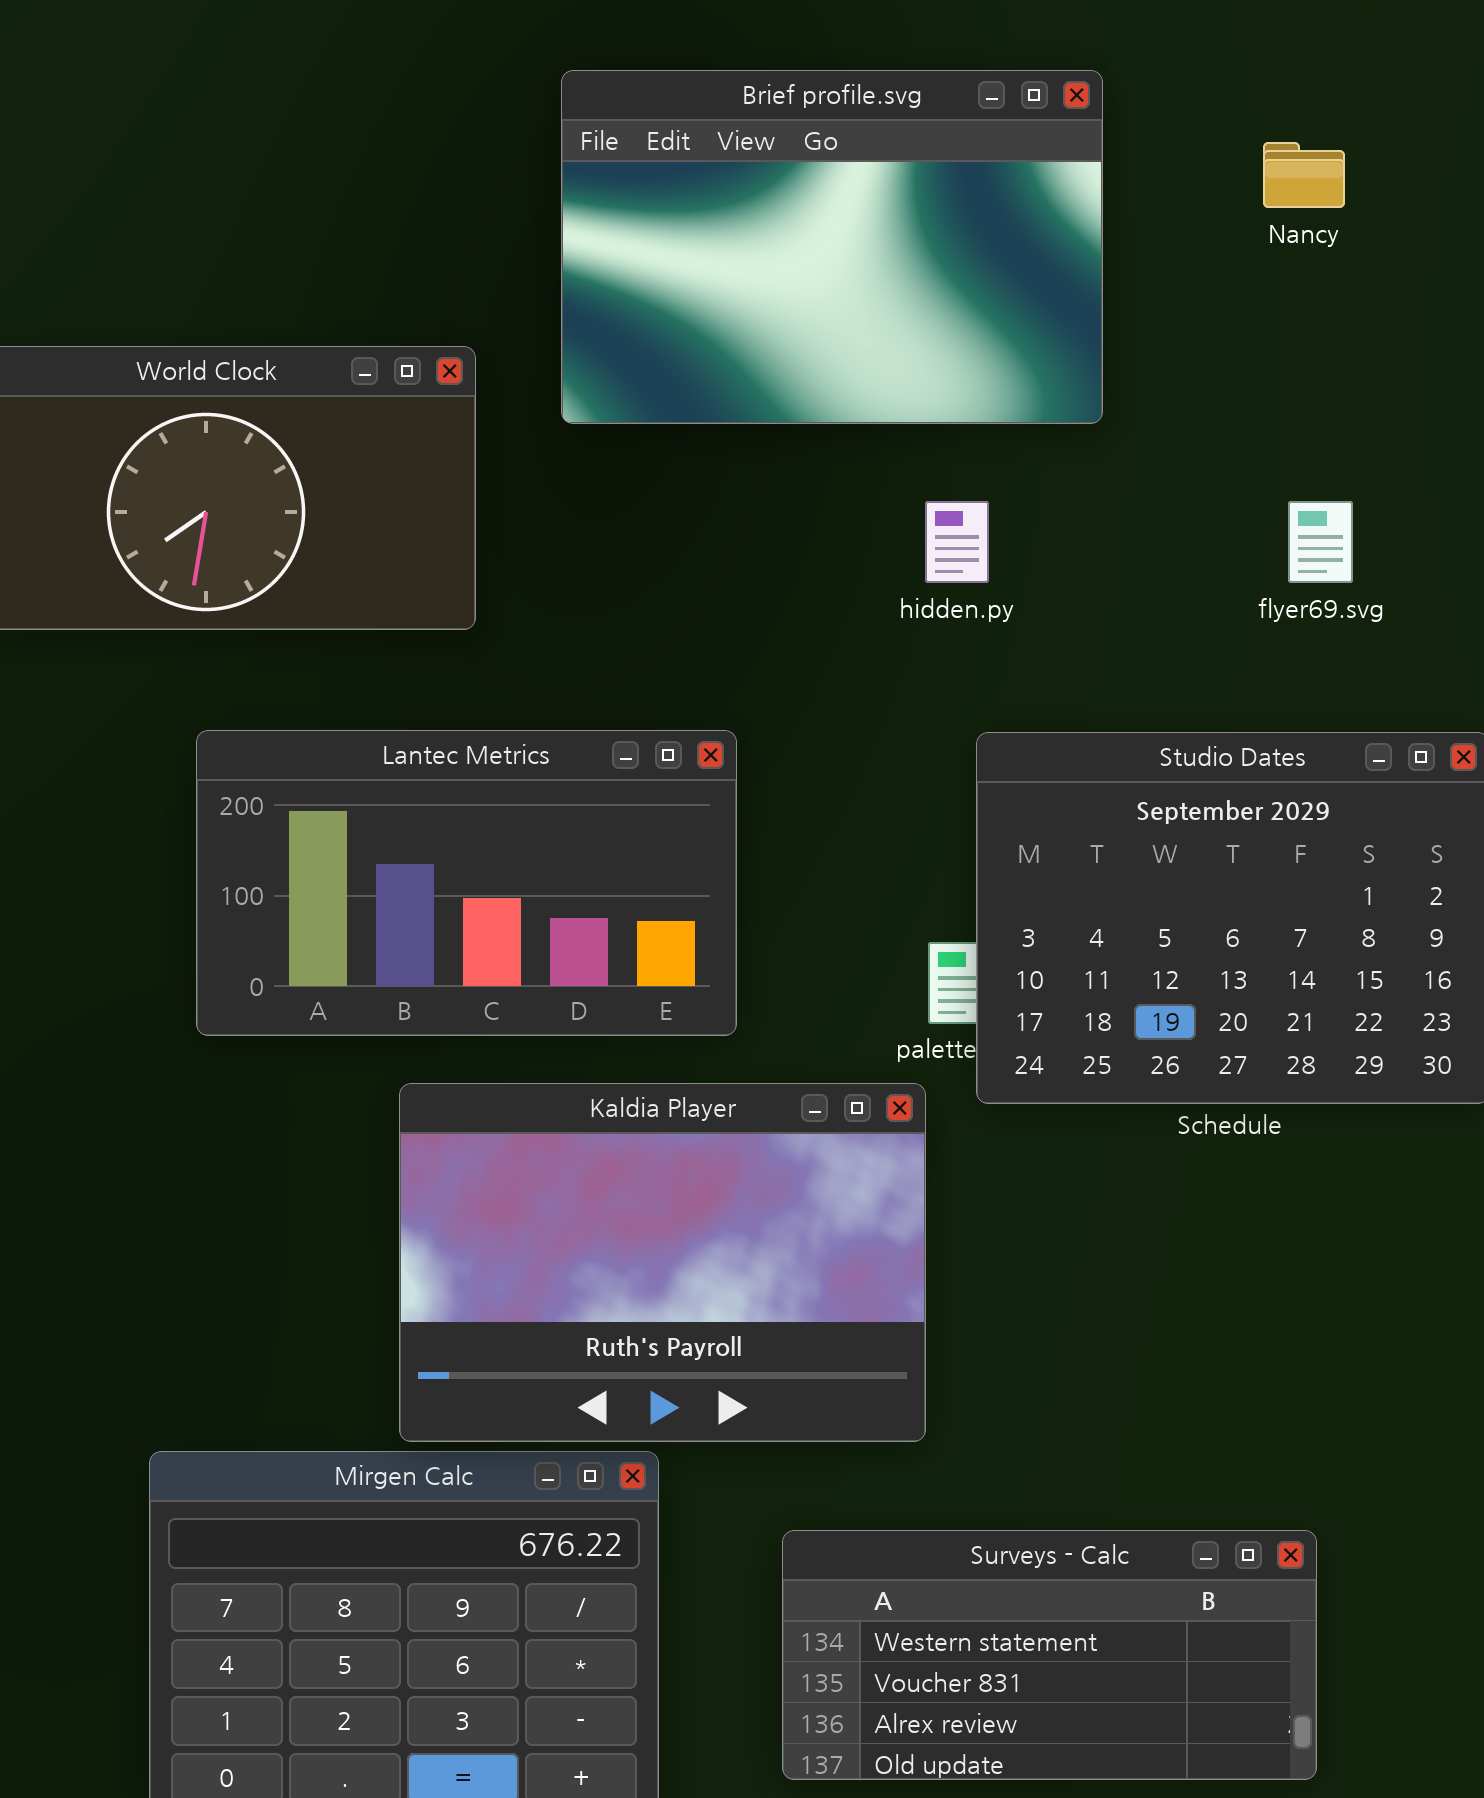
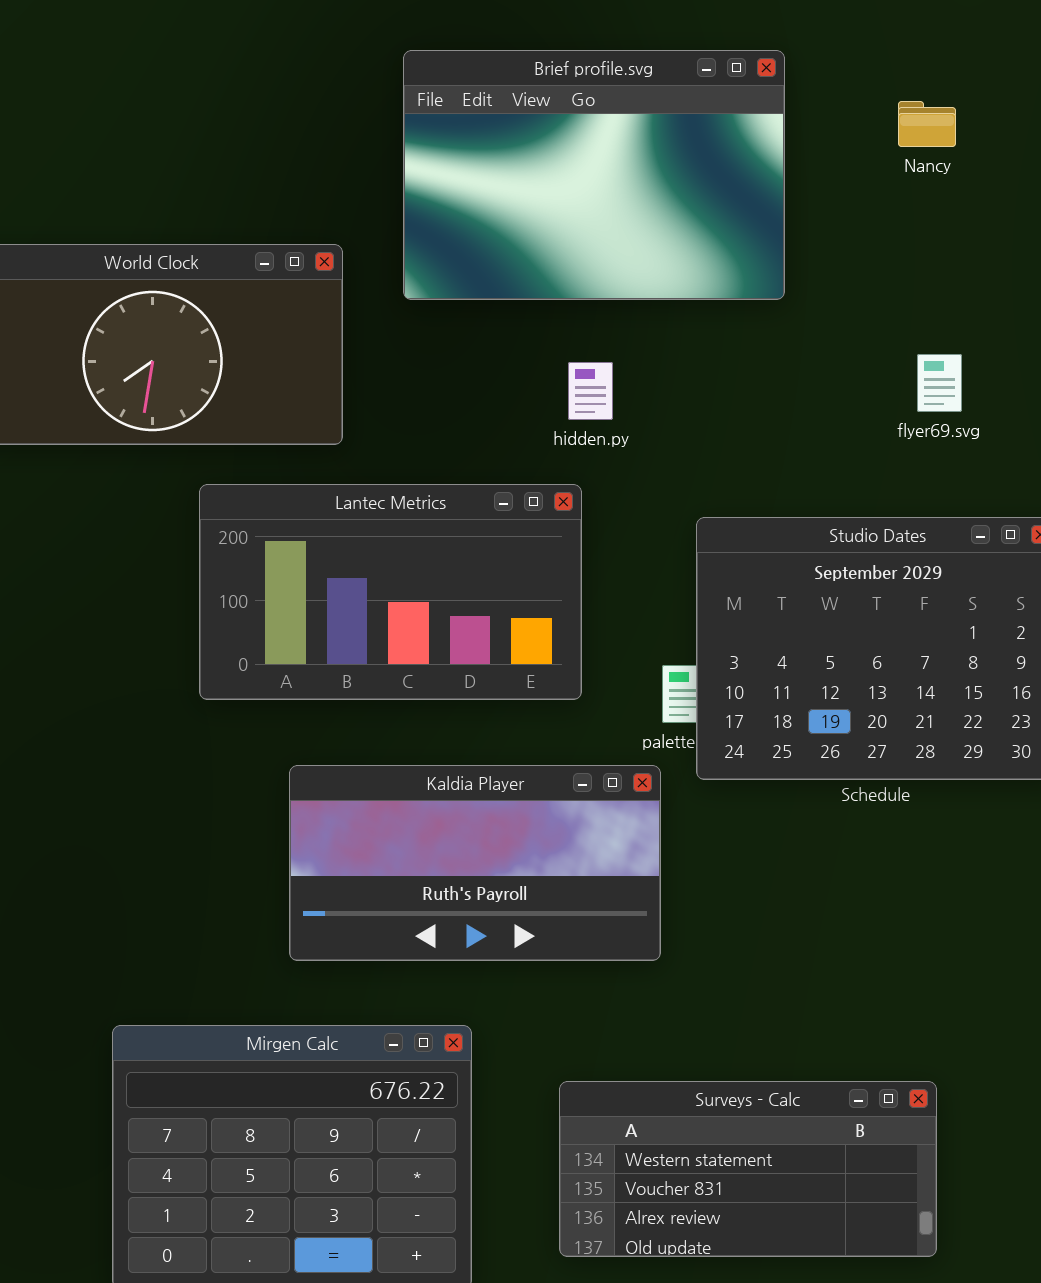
hidden.py: [925,501,989,583] -> [568,362,613,420], moved
Lantec Metrics: [196,730,737,1036] -> [199,484,582,700], moved
Kaldia Player: [399,1083,926,1442] -> [289,765,661,961], resized

